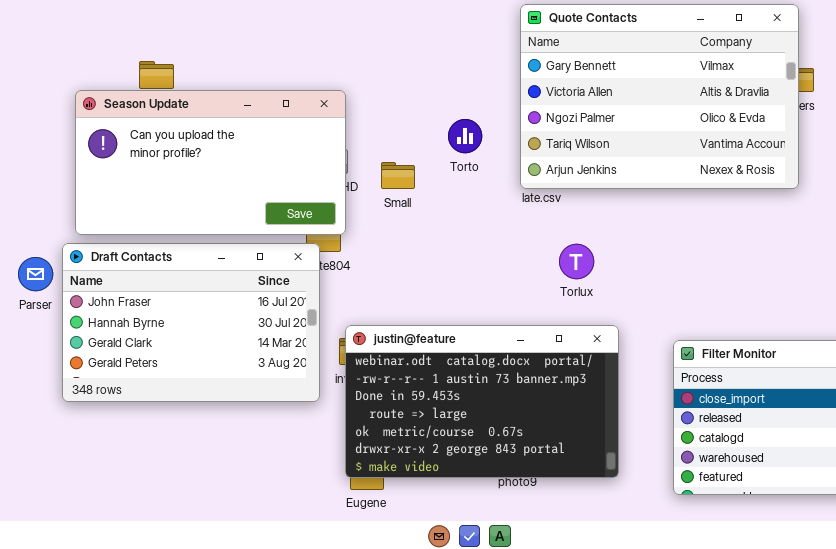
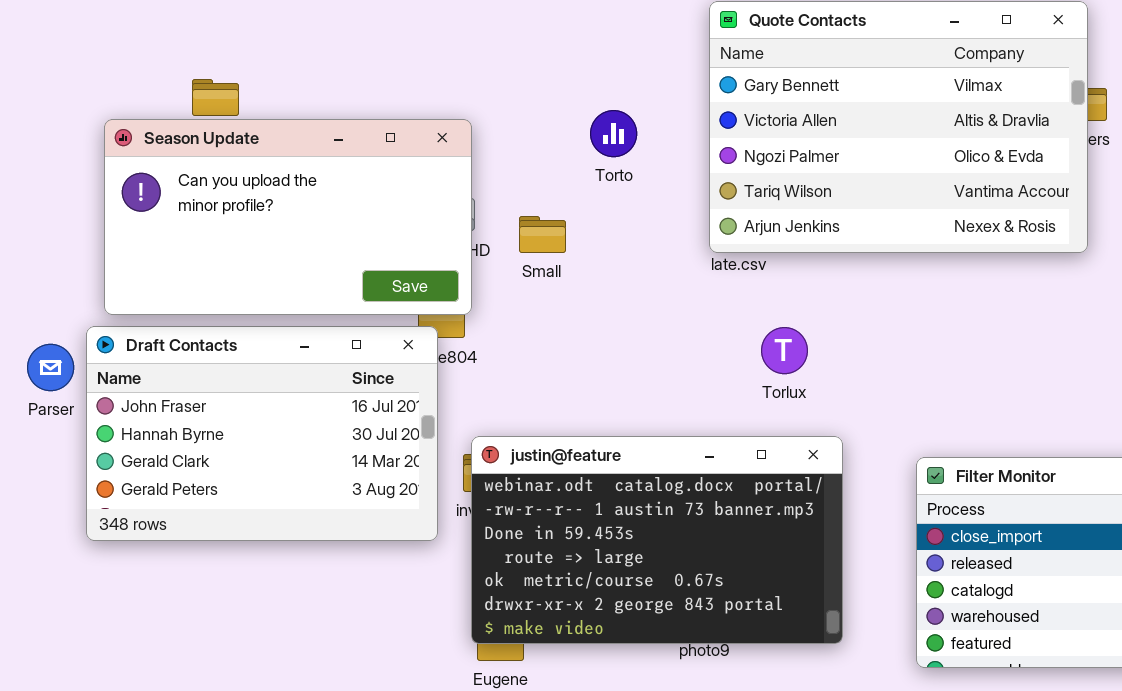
Torto: [448,119,482,153] -> [590,110,637,157], moved

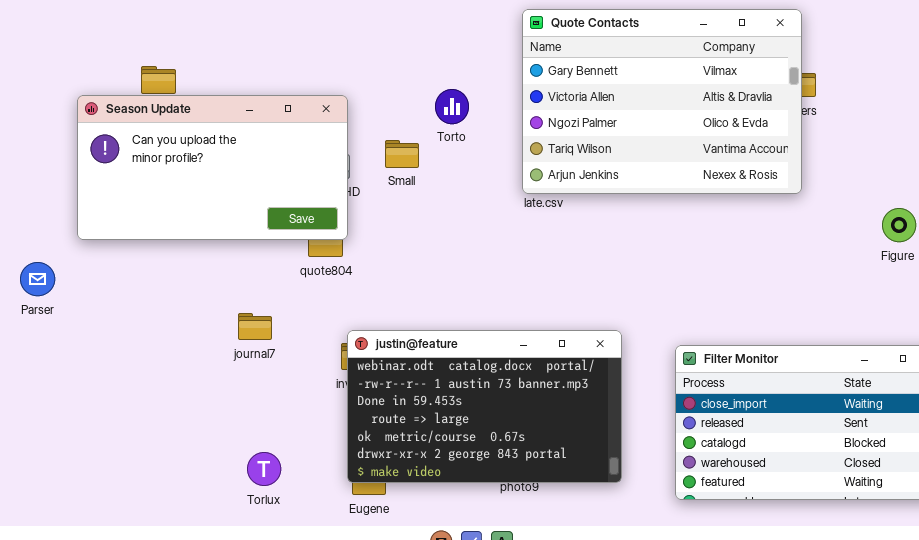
Small: [519,216,566,253] -> [385,140,419,168], moved
Draft Contacts: [86,326,438,541] -> none, closed
Torlux: [761,327,808,374] -> [247,452,281,486], moved

